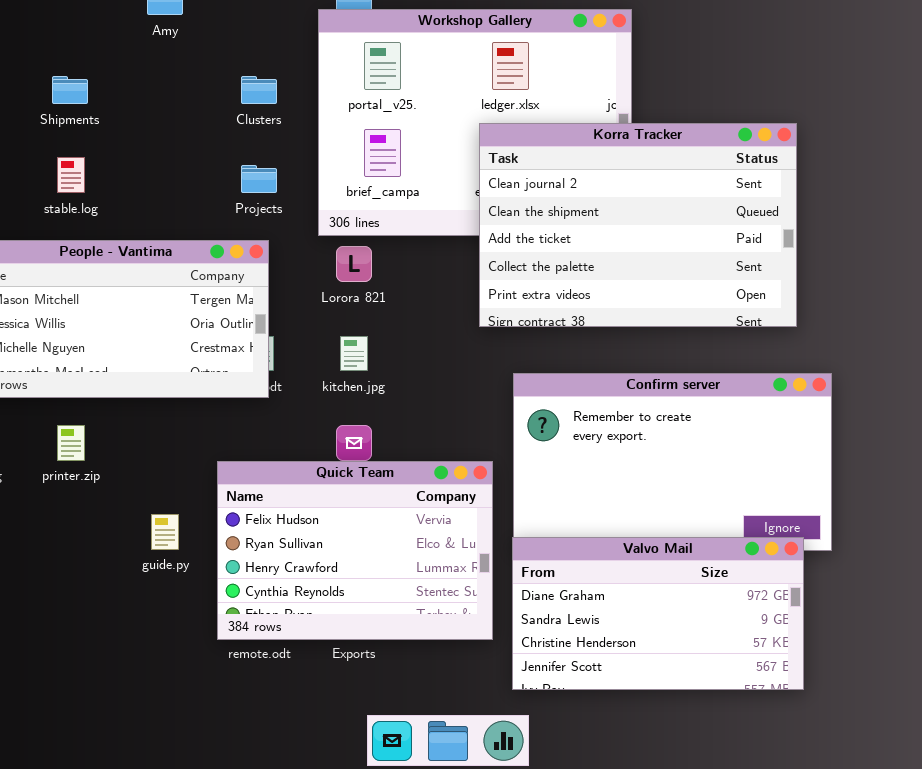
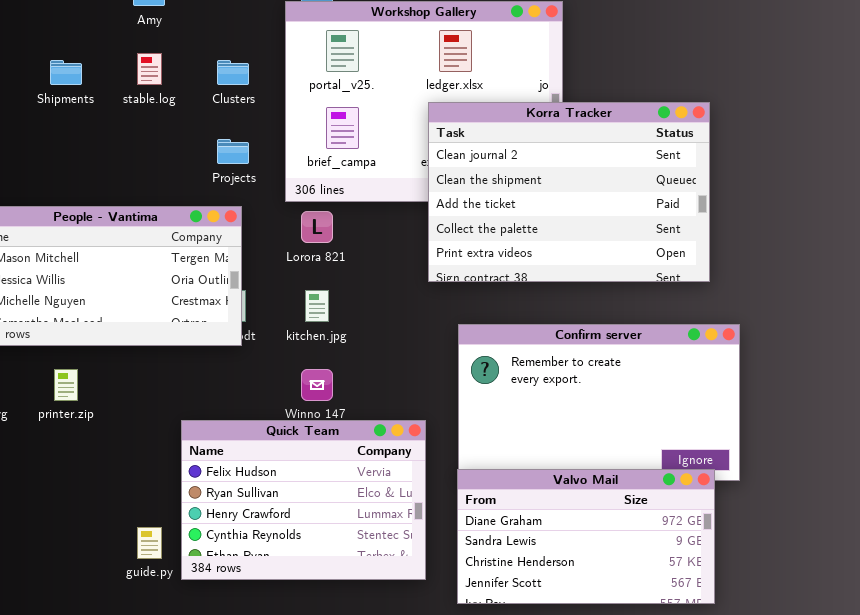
stable.log: [57,157,85,193] -> [137,53,162,85], moved
Quick Team: [217,461,493,640] -> [181,420,426,580], moved
guide.py: [151,514,179,550] -> [137,527,162,559], moved

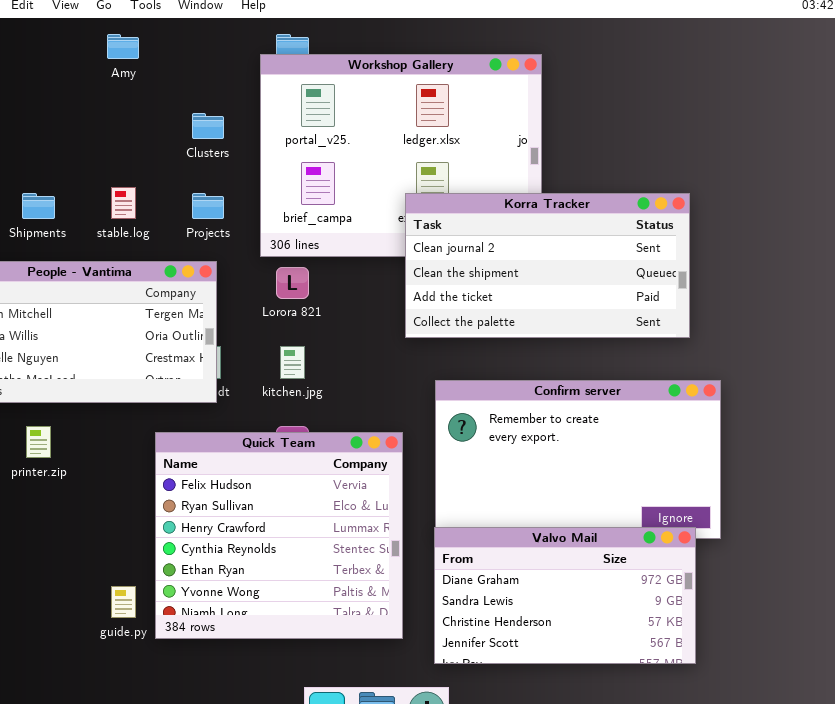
stable.log: [137,53,162,85] -> [111,187,136,219], moved
Shipments: [50,60,82,85] -> [22,193,55,219], moved
Korra Tracker: [428,102,710,282] -> [405,193,690,338], resized
Quick Team: [181,420,426,580] -> [155,432,403,639], resized

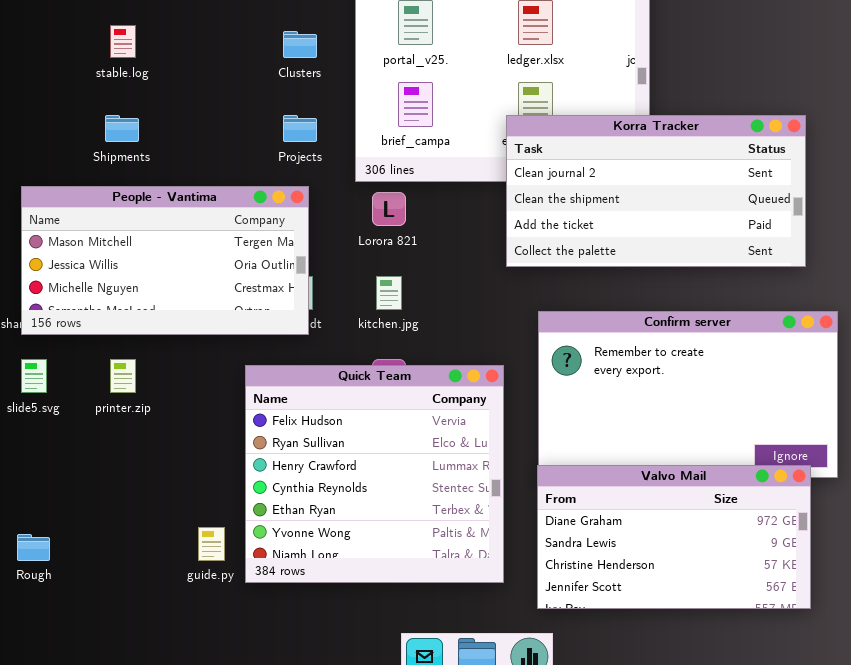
stable.log: [111,187,136,219] -> [110,25,136,58], moved

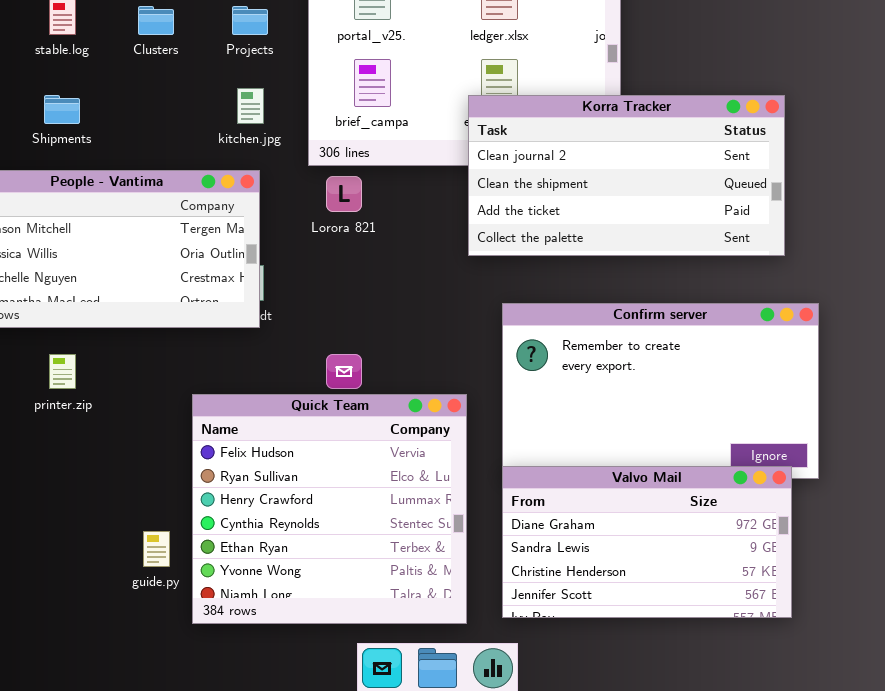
Clusters: [283,31,317,58] -> [138,6,174,35], moved
Projects: [283,115,317,142] -> [232,6,268,35], moved
kitchen.jpg: [376,276,402,310] -> [237,88,264,124], moved
Quick Team: [245,365,504,583] -> [192,394,467,624], moved

